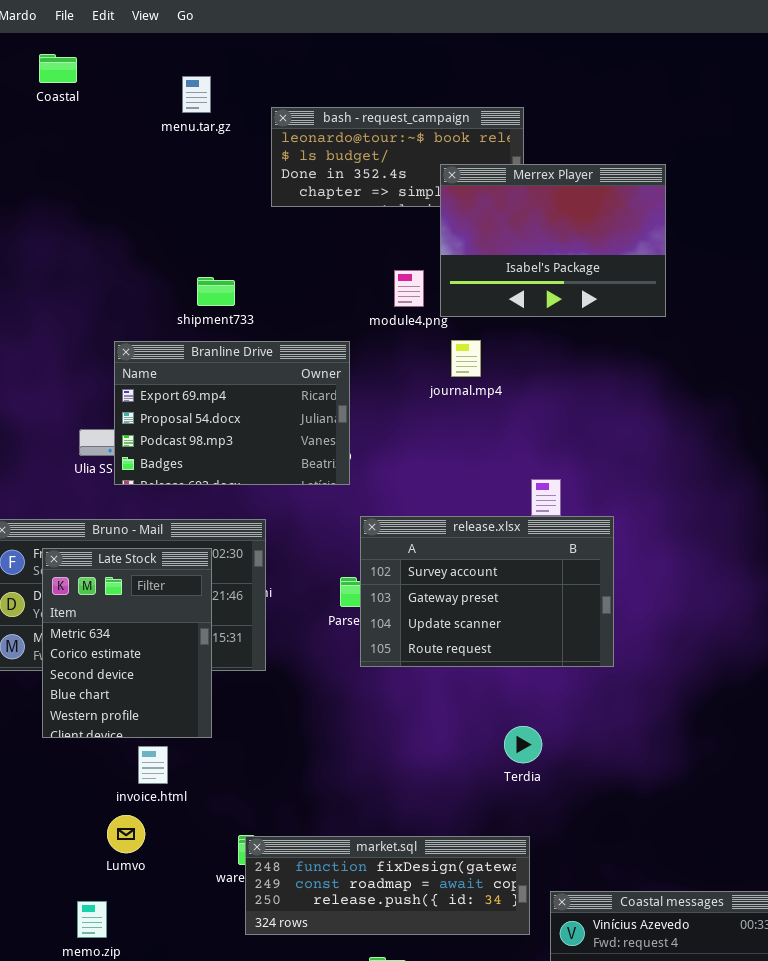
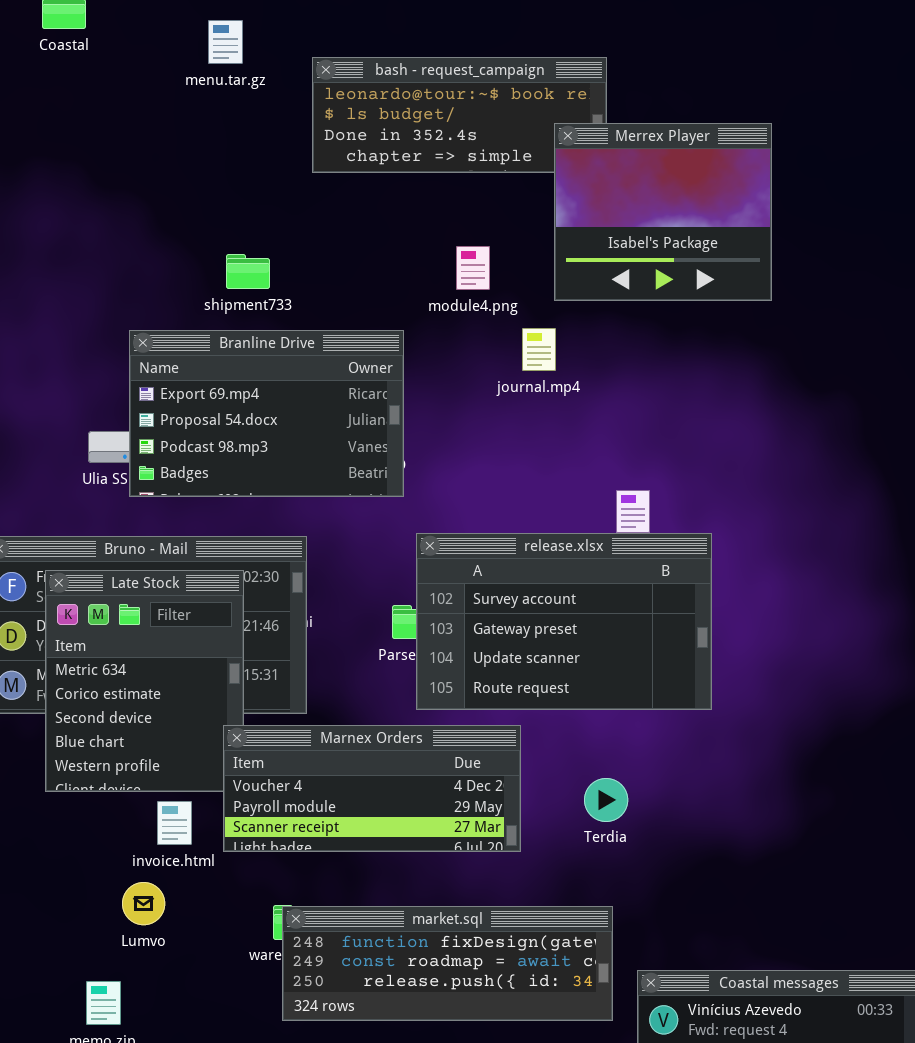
Merrex Player: [440,164,666,317] -> [554,123,772,301], resized
Marnex Orders: none -> [223,725,521,852], opened

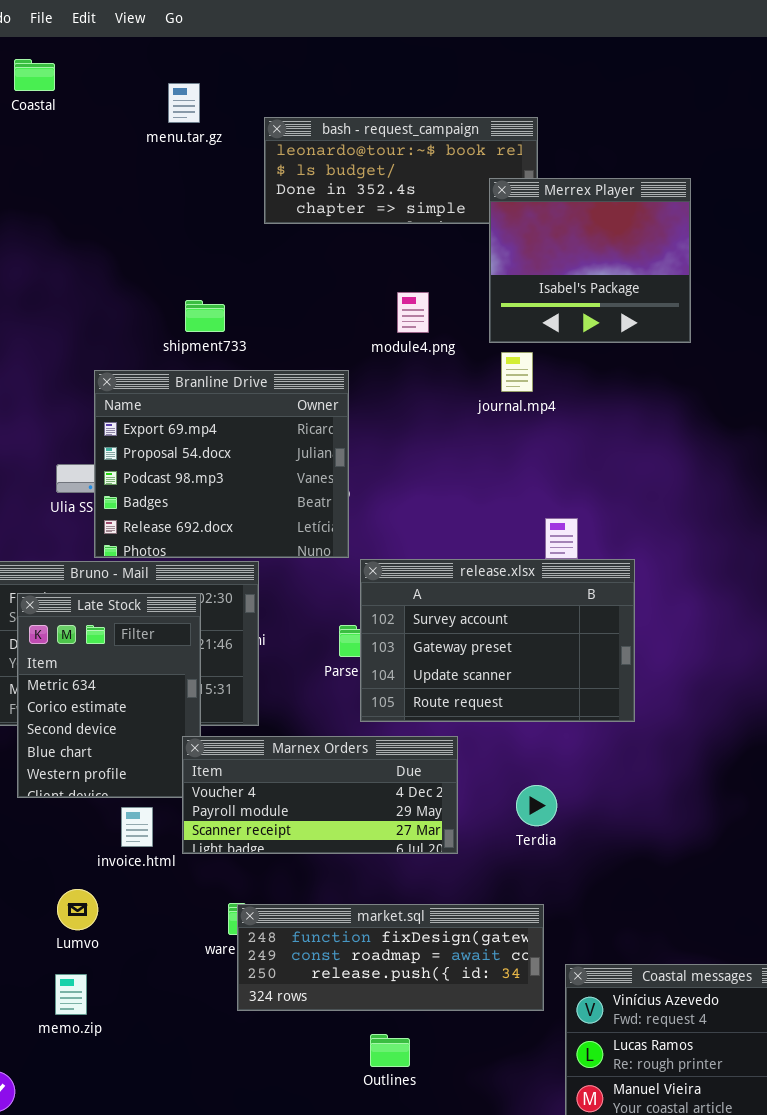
journal.mp4: [522,328,556,371] -> [501,352,533,392], moved
Branline Drive: [129,330,404,497] -> [94,370,349,558], resized
Lumvo: [122,882,165,925] -> [57,889,98,930], moved

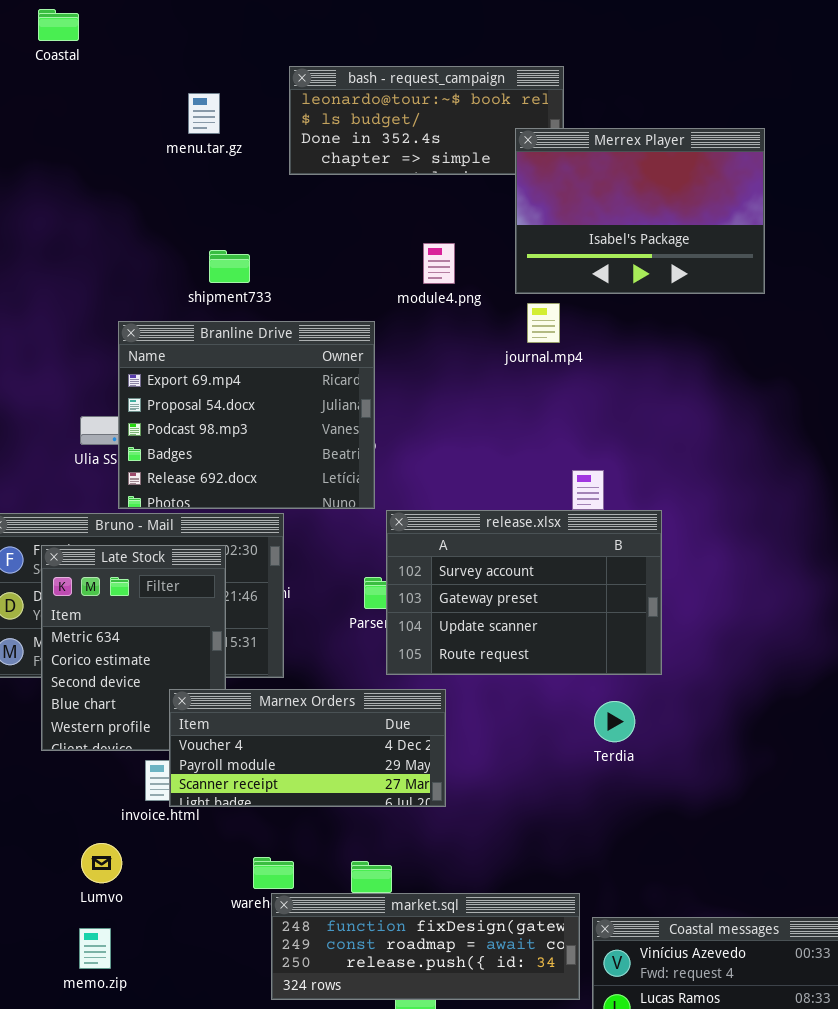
menu.tar.gz: [168,83,200,123] -> [188,93,220,134], moved
Merrex Player: [489,178,691,343] -> [515,128,765,294], resized
Marnex Orders: [182,736,458,854] -> [169,689,446,807], moved
Terdia: [516,785,557,826] -> [594,701,635,742], moved
market.sql: [237,904,544,1011] -> [271,893,580,1000], moved

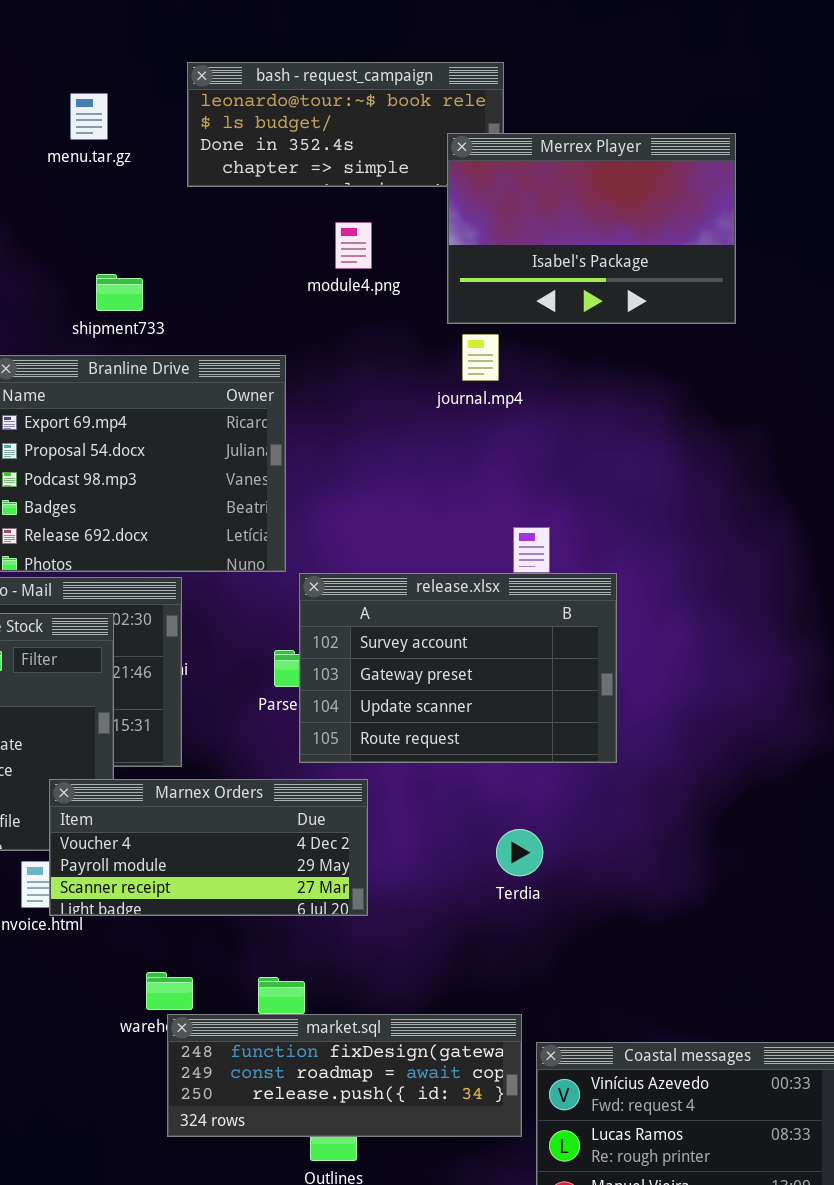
module4.png: [423,243,455,284] -> [335,222,372,269], moved
Terdia: [594,701,635,742] -> [496,829,543,876], moved

